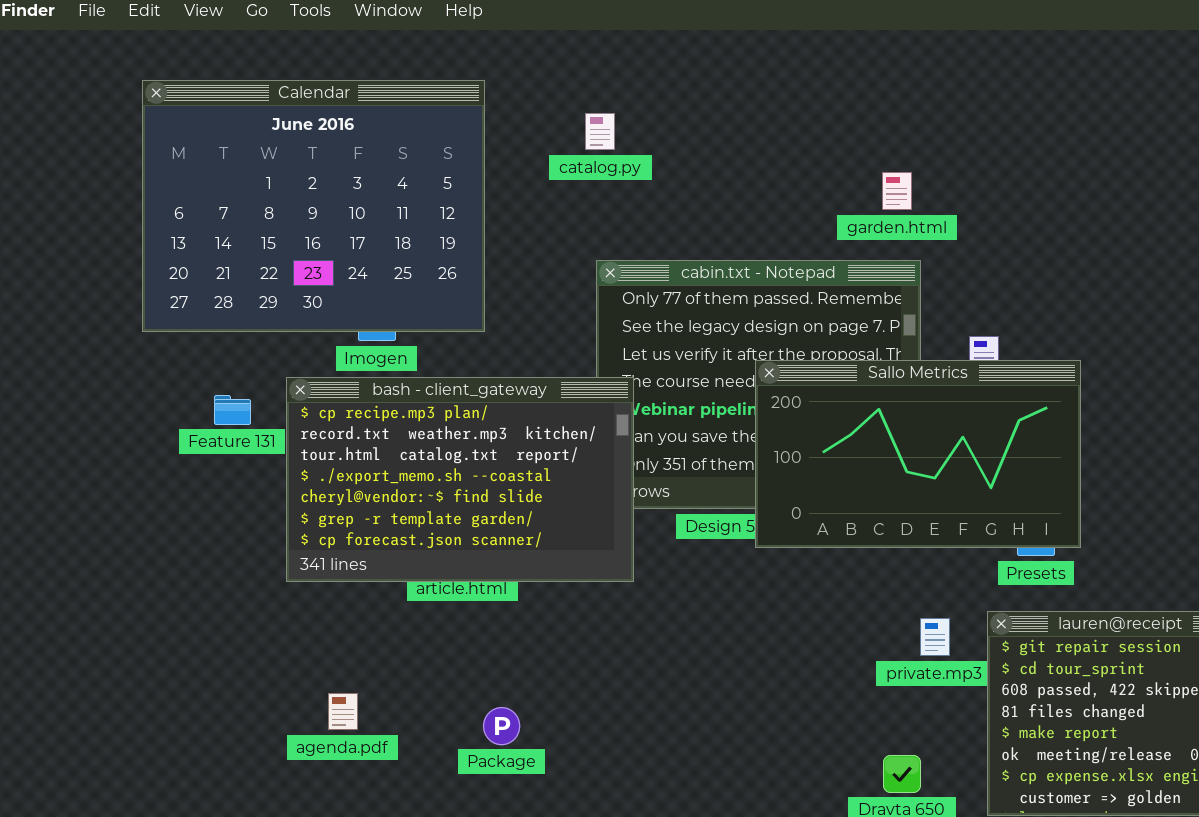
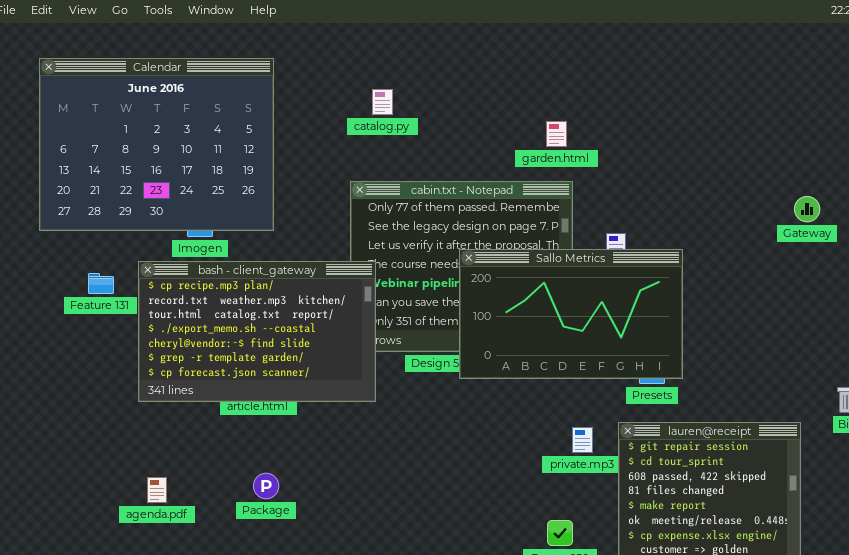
catalog.py: [585,113,615,150] -> [372,89,393,115], moved
agenda.pdf: [328,693,358,730] -> [147,477,167,503], moved
Package: [483,707,520,745] -> [253,473,279,499], moved

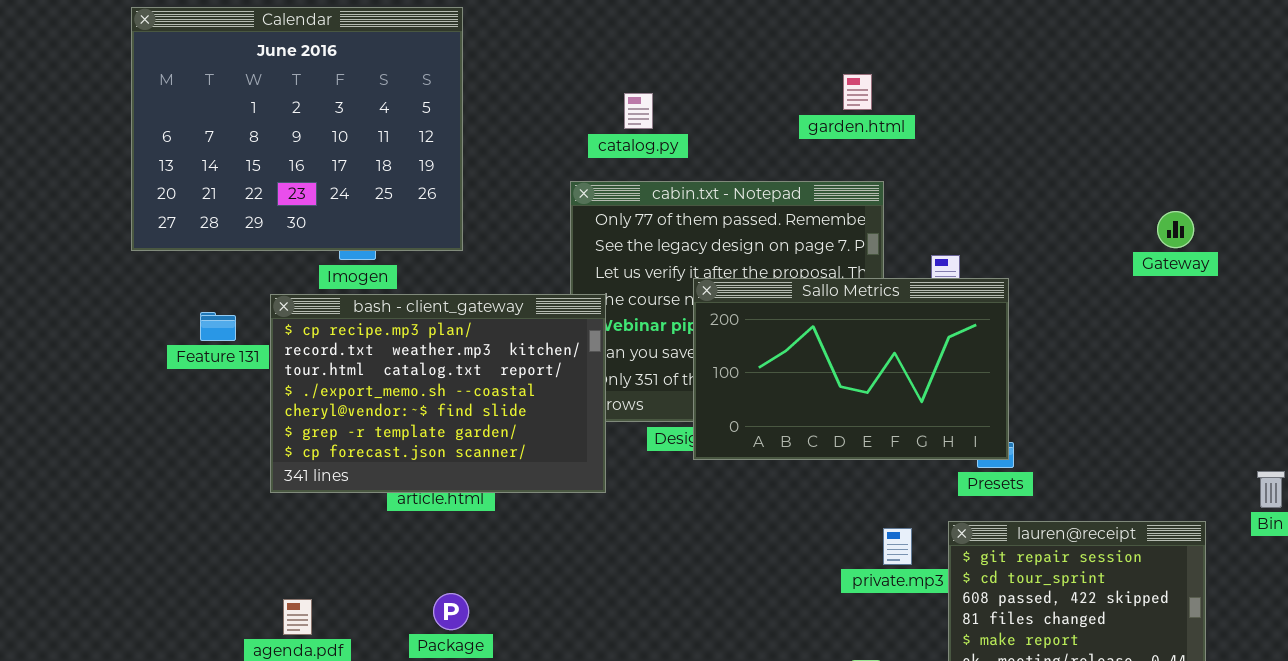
catalog.py: [372,89,393,115] -> [624,93,653,129], moved
garden.html: [546,121,567,147] -> [843,74,872,110], moved
Gateway: [794,196,820,222] -> [1157,211,1194,248], moved
Sallo Metrics: [459,249,683,379] -> [693,278,1009,460], moved

